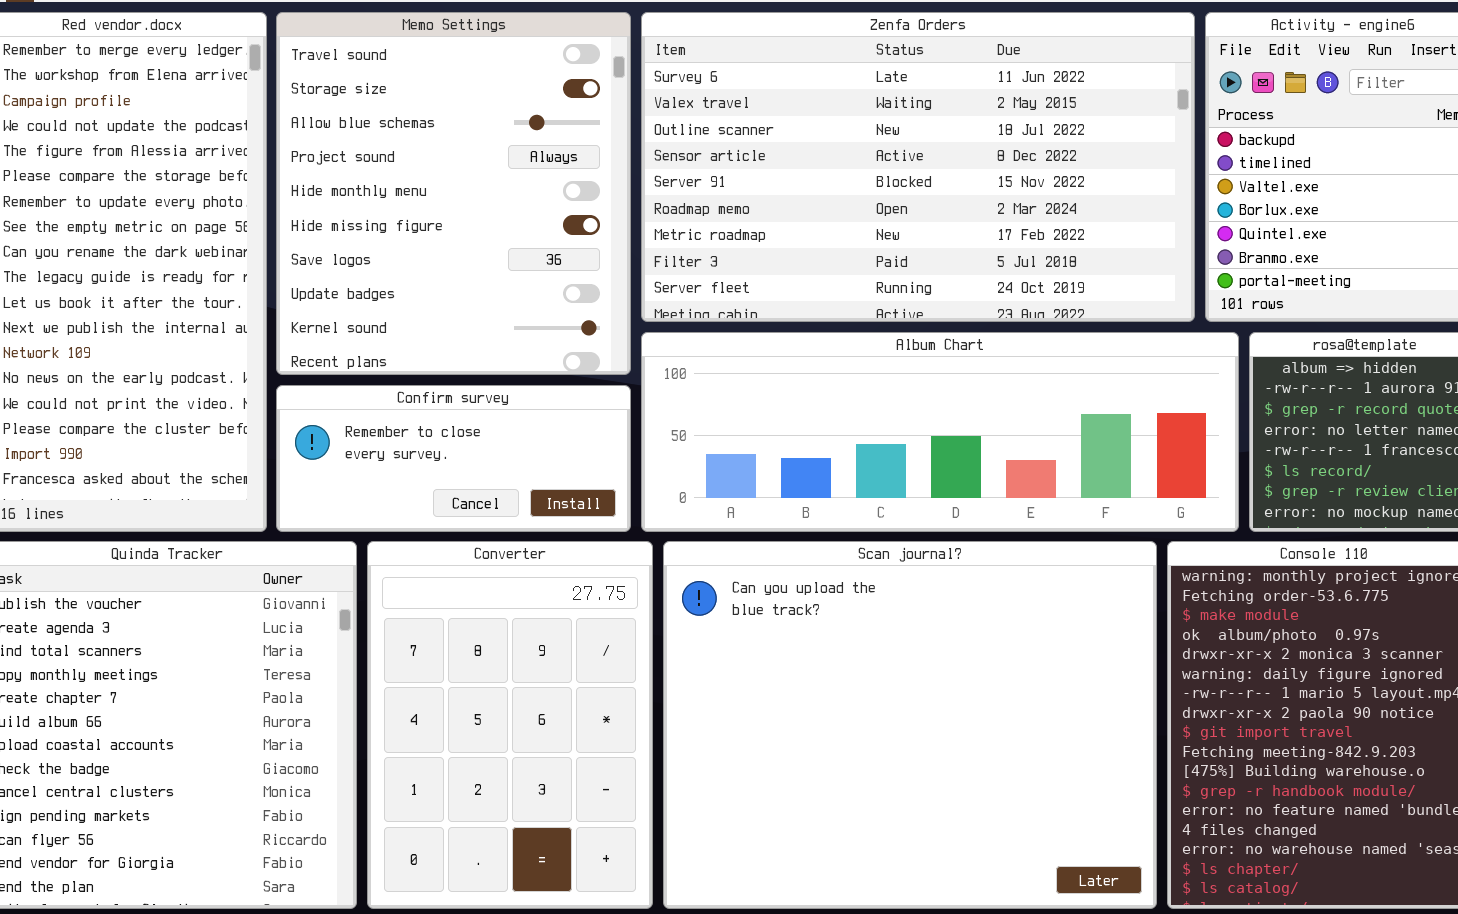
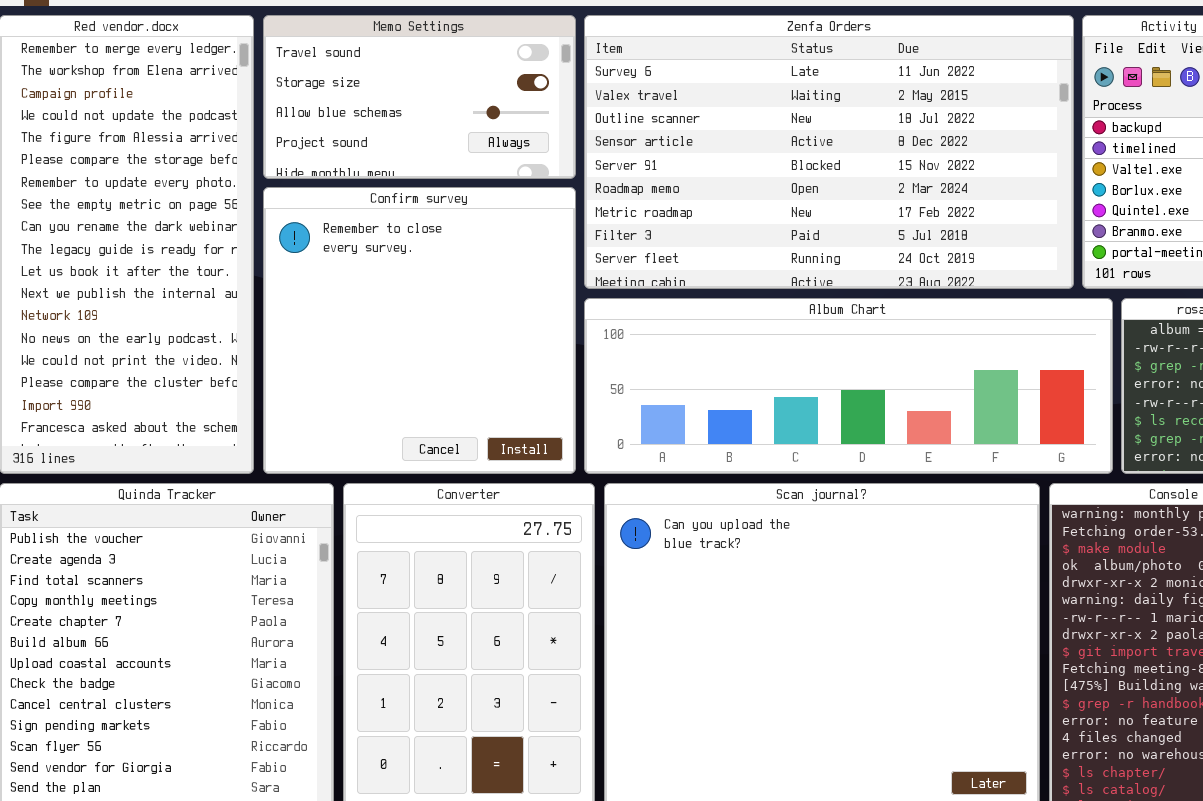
Memo Settings: [276,12,631,375] -> [263,15,576,179], resized
Confirm survey: [276,385,631,532] -> [263,187,576,474], resized

